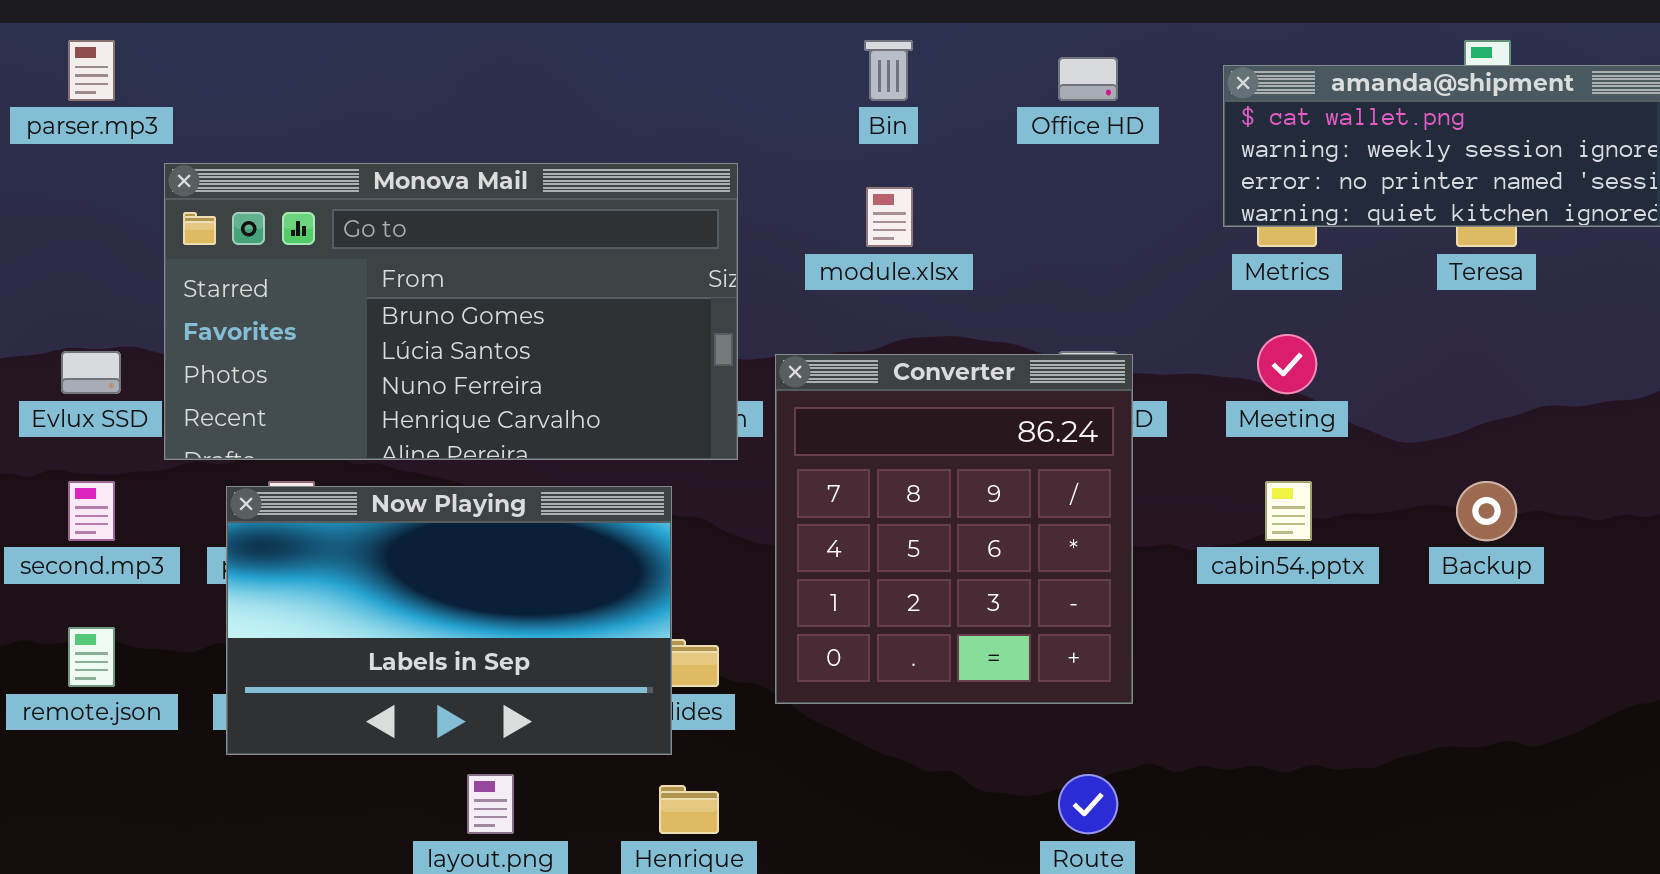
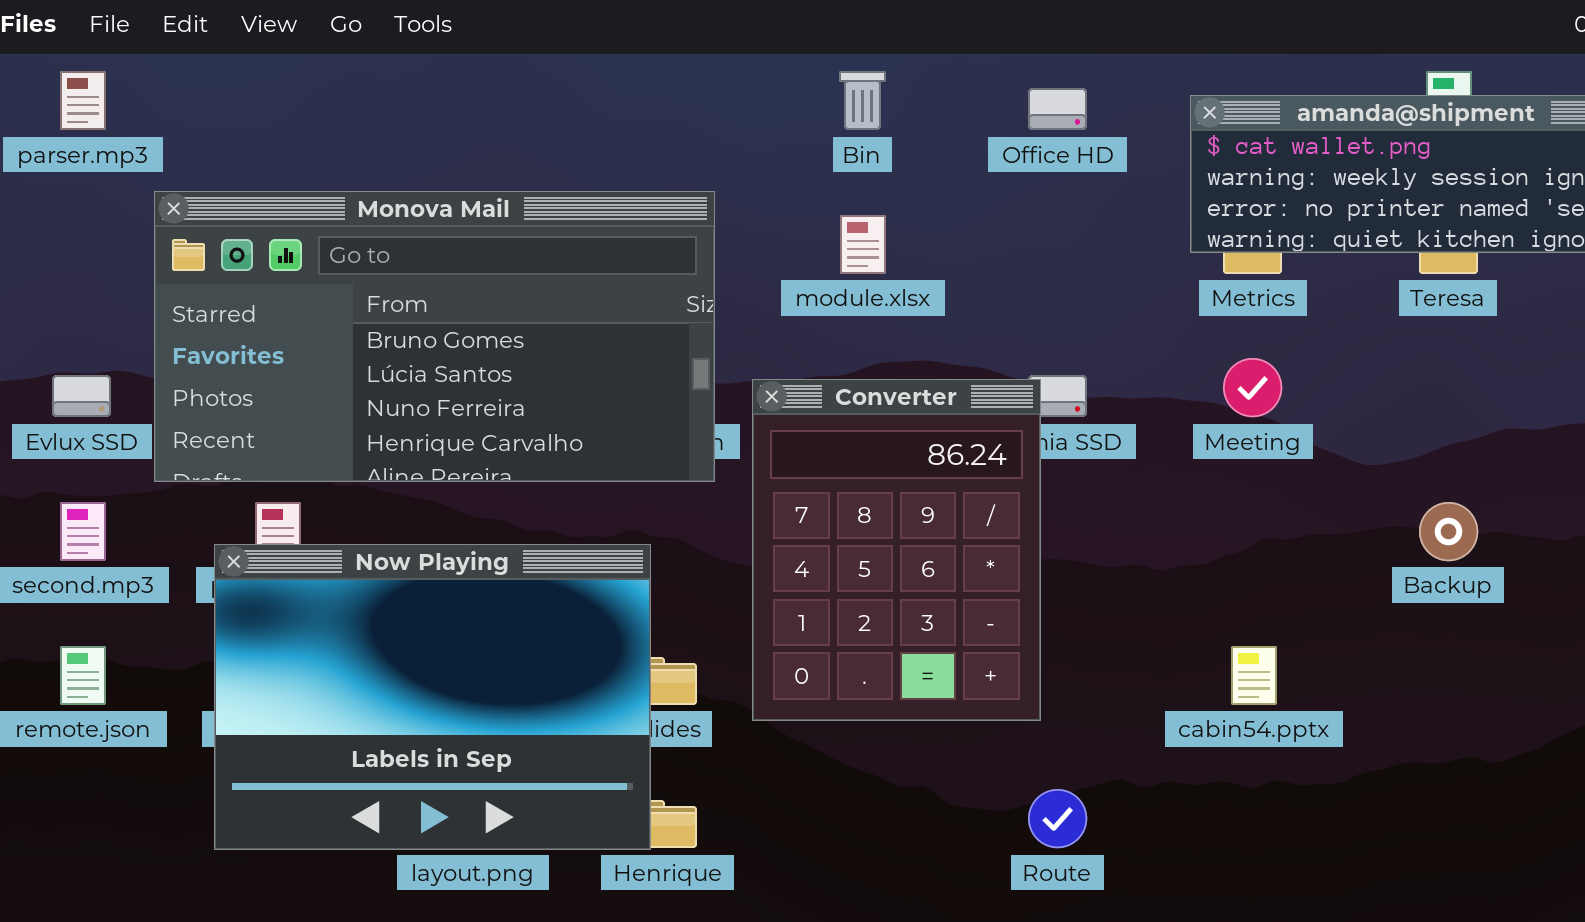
Converter: [775,354,1133,704] -> [752,379,1041,721], resized
cabin54.pptx: [1265,481,1312,541] -> [1231,646,1277,705], moved
Now Playing: [226,486,672,755] -> [214,544,651,850], moved, resized

